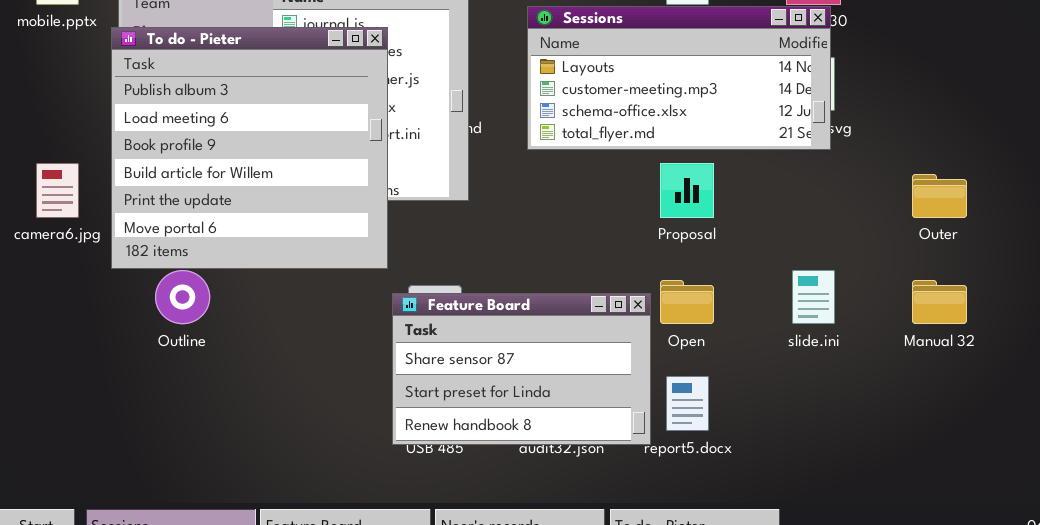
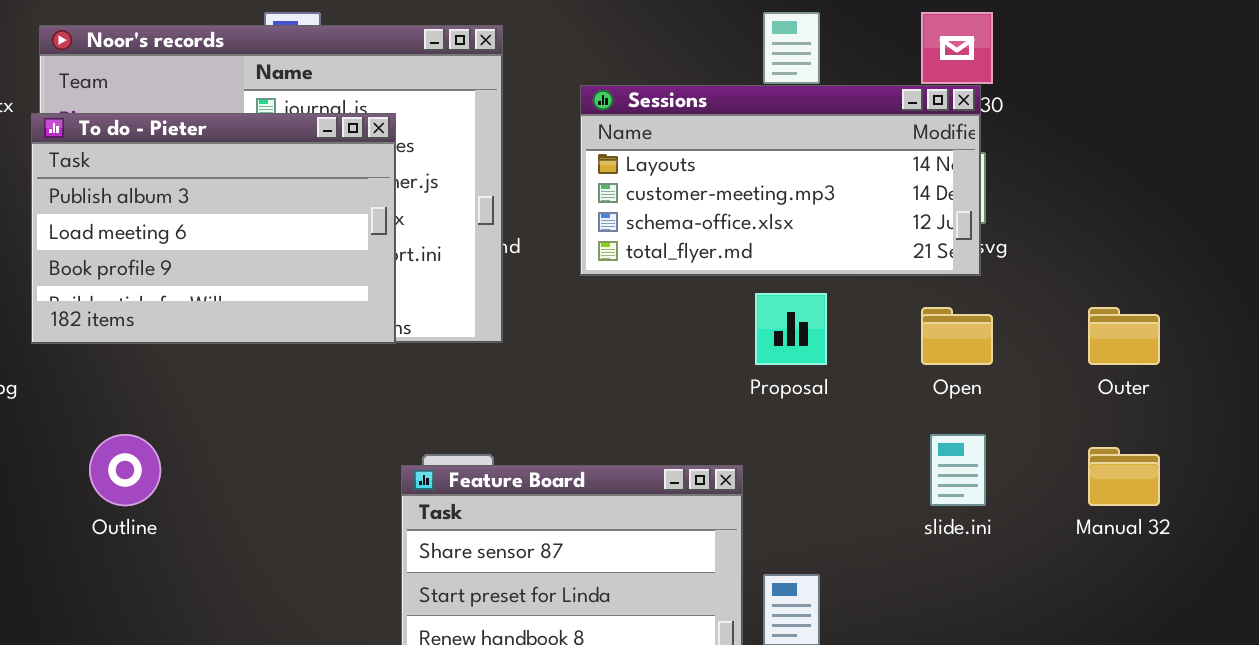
To do - Pieter: [111,27,388,269] -> [31,113,396,344], resized
Open: [660,280,714,324] -> [921,307,993,365], moved

